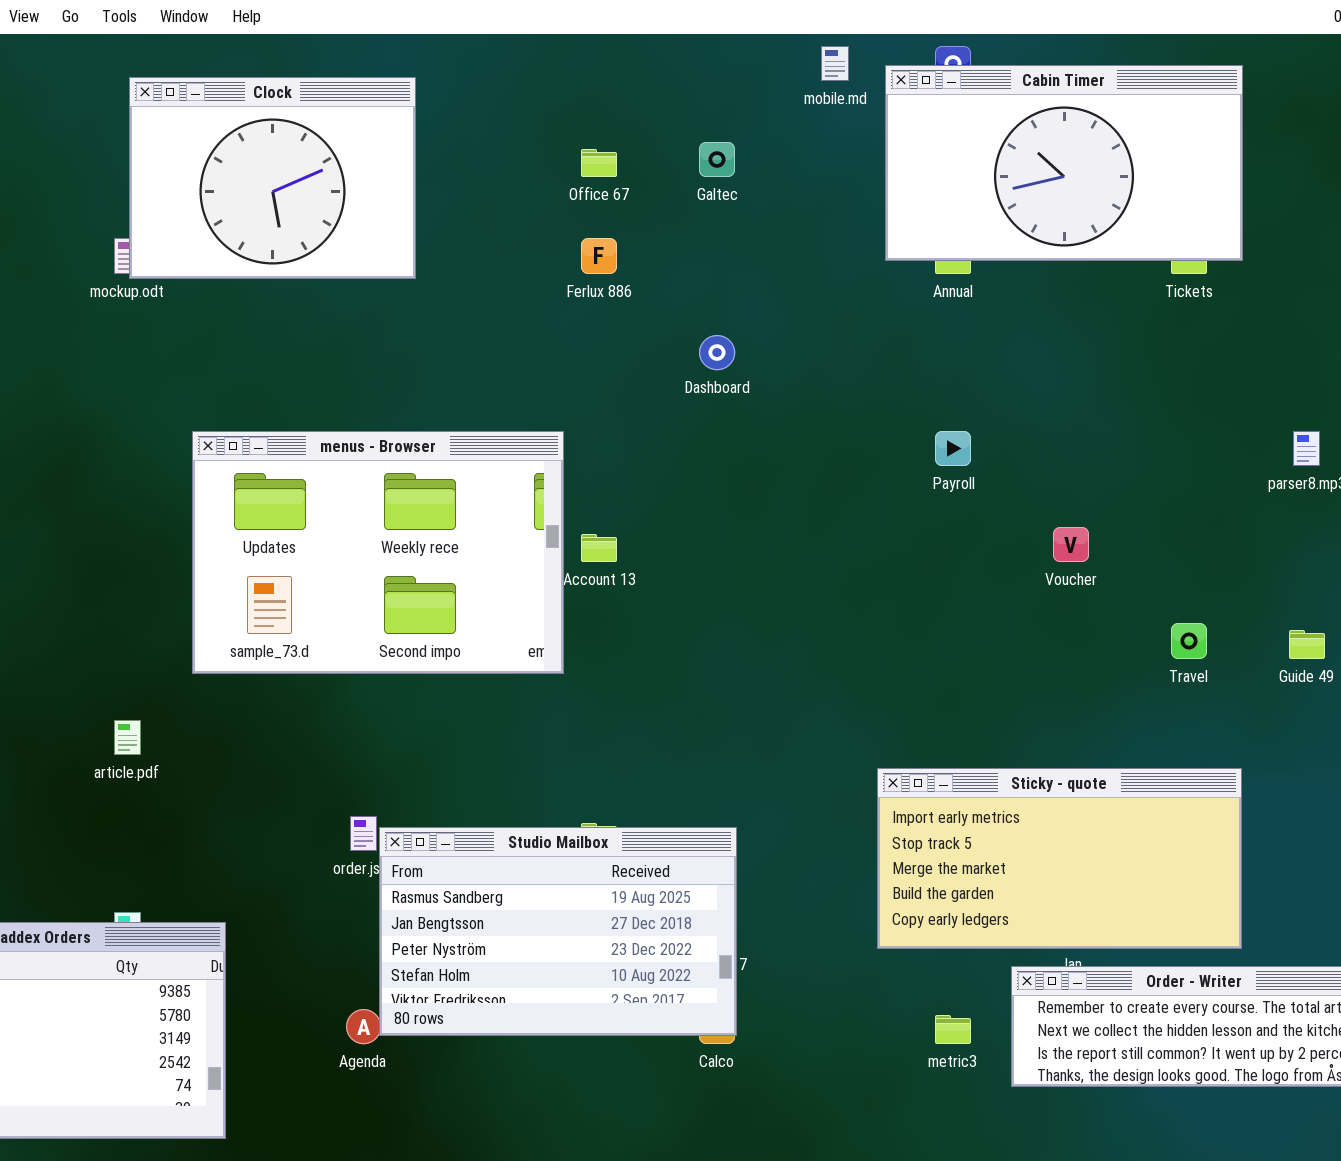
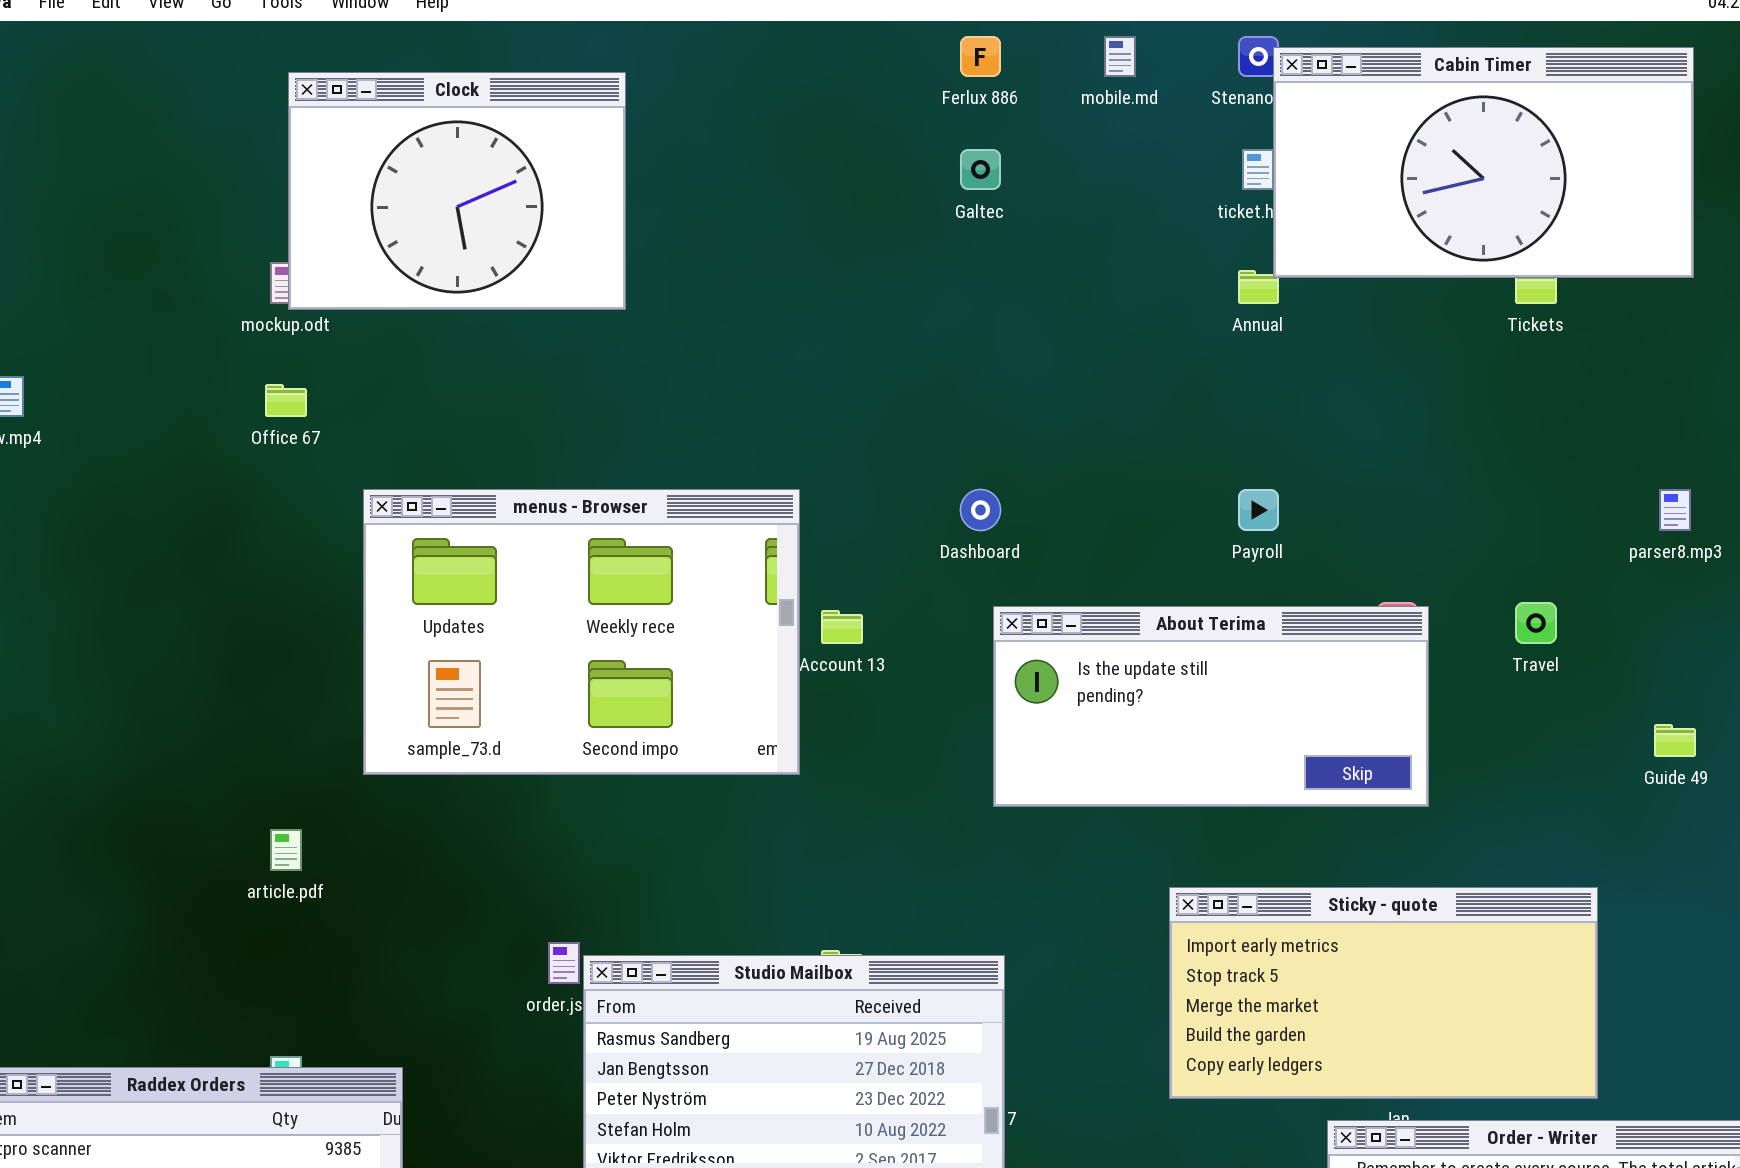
Cabin Timer: [885,65,1243,261] -> [1273,47,1694,278], moved
Office 67: [581,149,617,177] -> [265,384,307,417], moved
Ferlux 886: [581,238,617,274] -> [960,36,1001,77], moved
Dashboard: [699,335,735,370] -> [960,489,1001,531], moved
About Terima: none -> [993,606,1429,807], opened
Travel: [1171,623,1207,659] -> [1515,602,1557,644], moved

